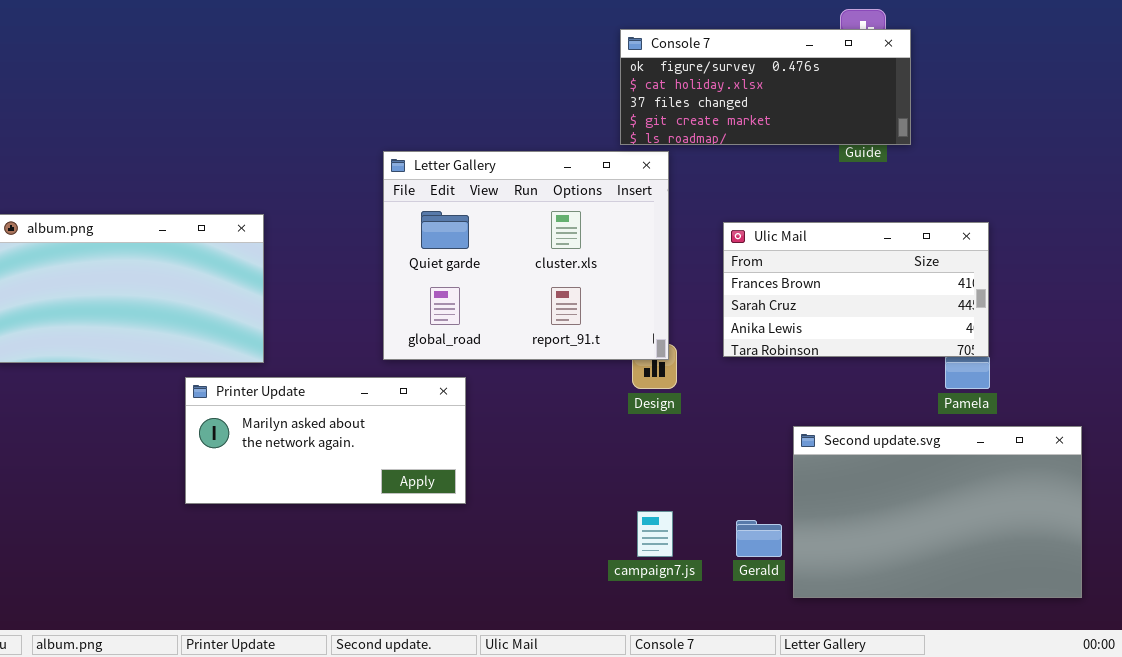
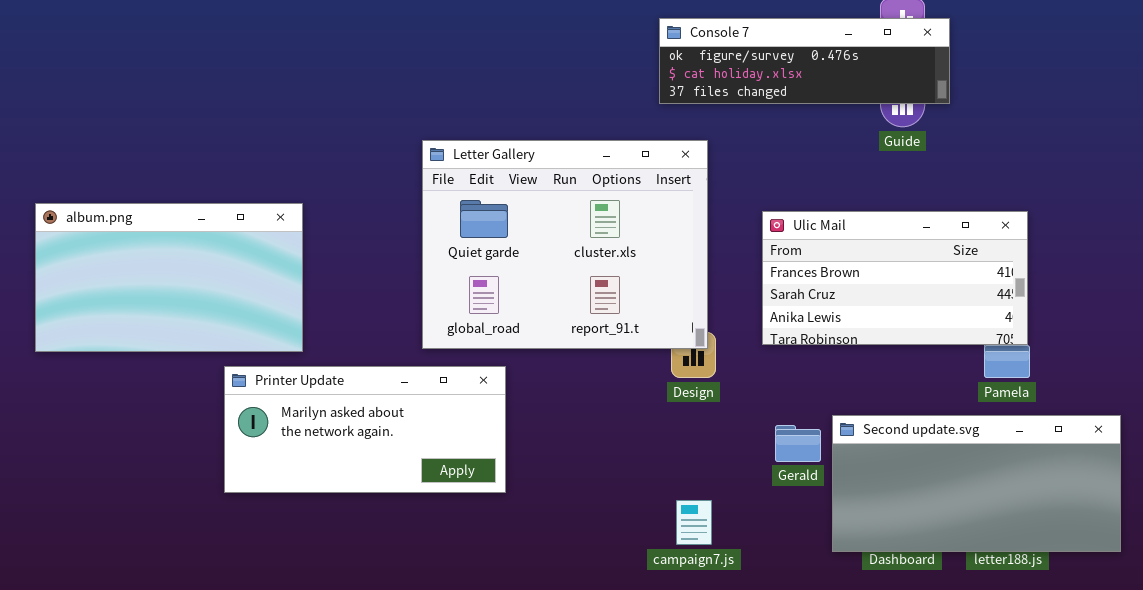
Console 7: [620,29,911,145] -> [659,18,950,104], resized
Second update.svg: [793,426,1082,598] -> [832,415,1121,552], resized
Gerald: [736,520,782,557] -> [775,425,821,462], moved

